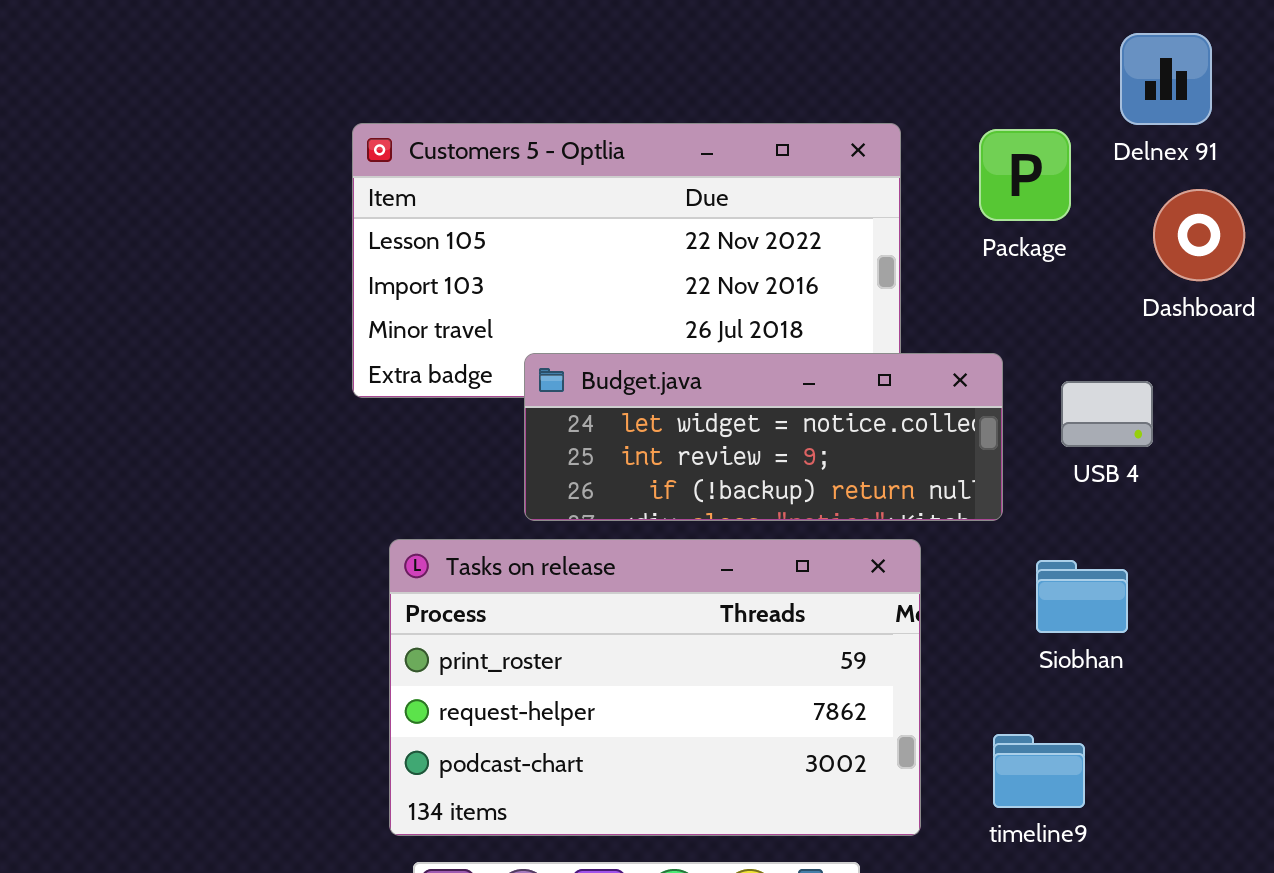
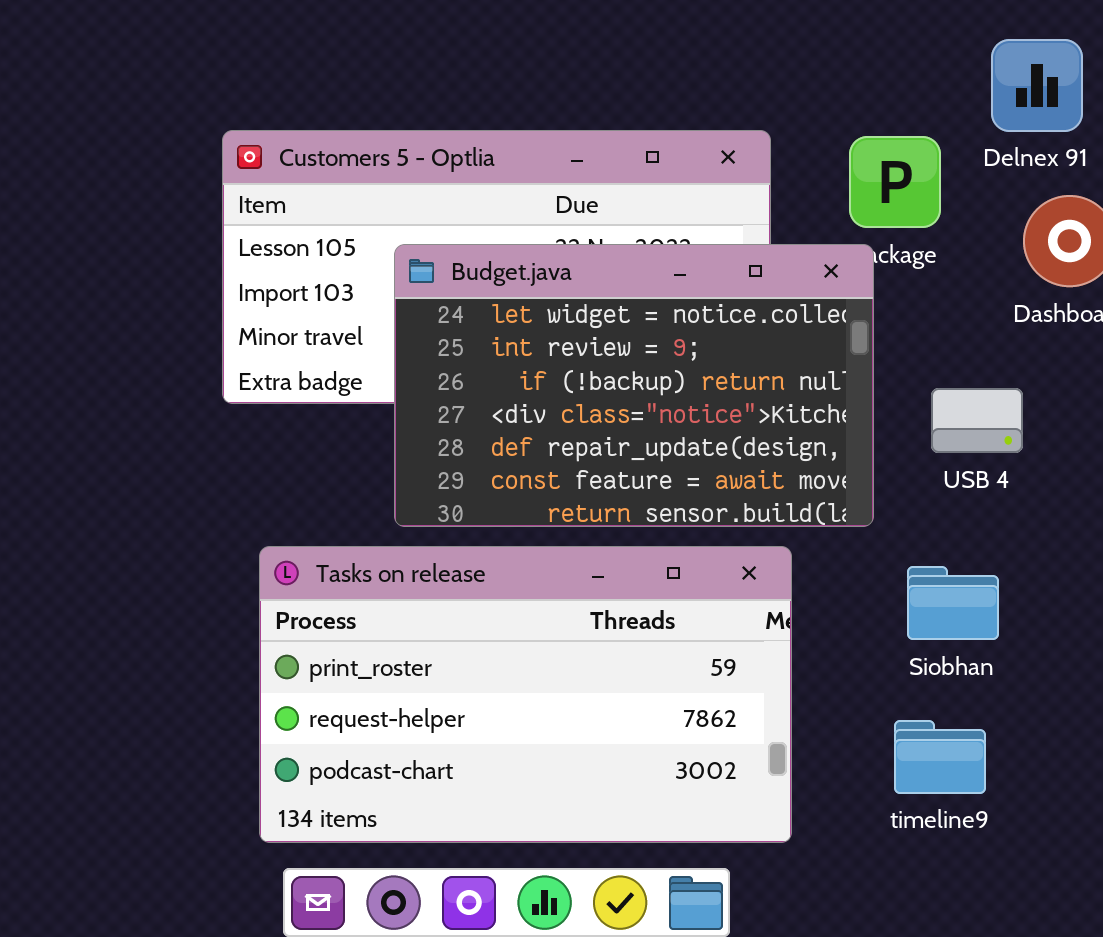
Budget.java: [524,353,1003,521] -> [394,244,874,527], resized
timeline9: [993,734,1085,808] -> [894,720,986,794], moved

